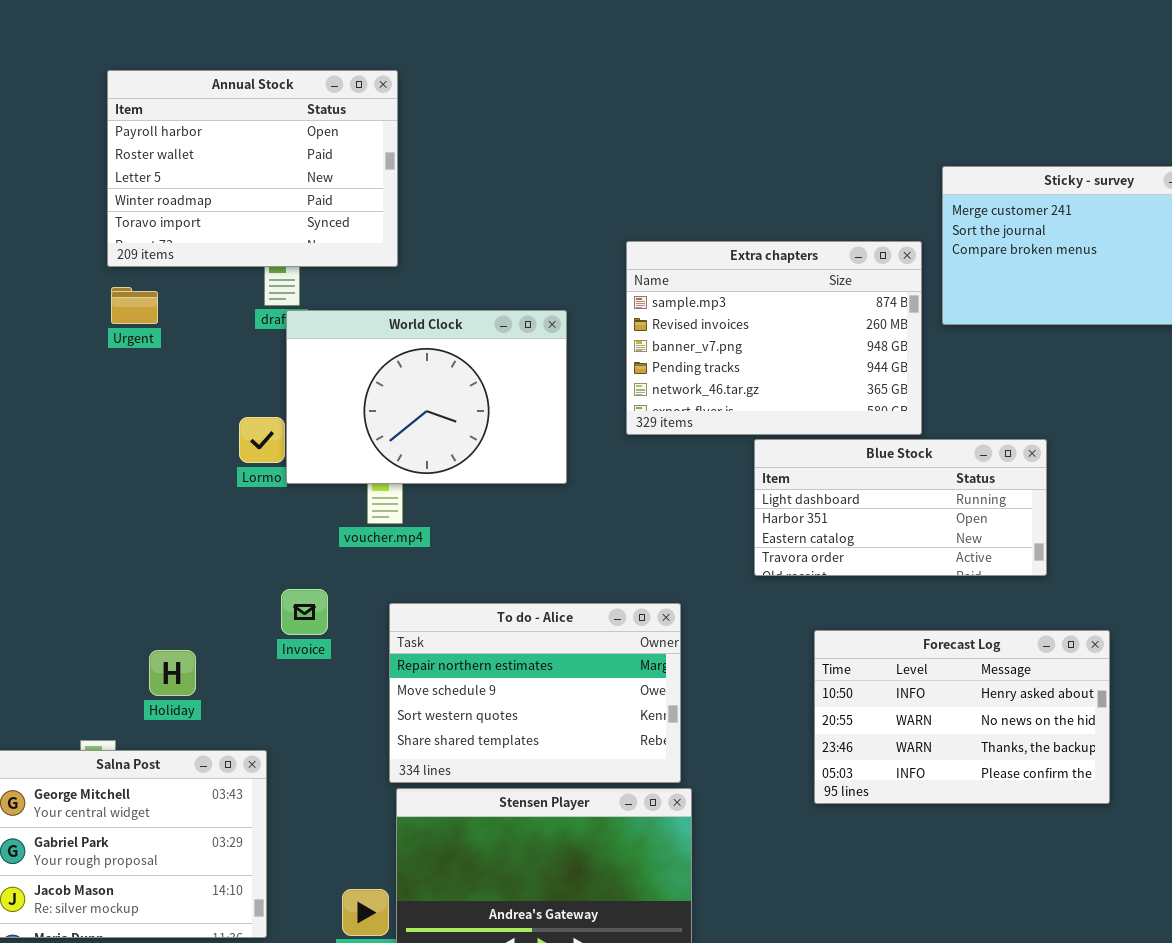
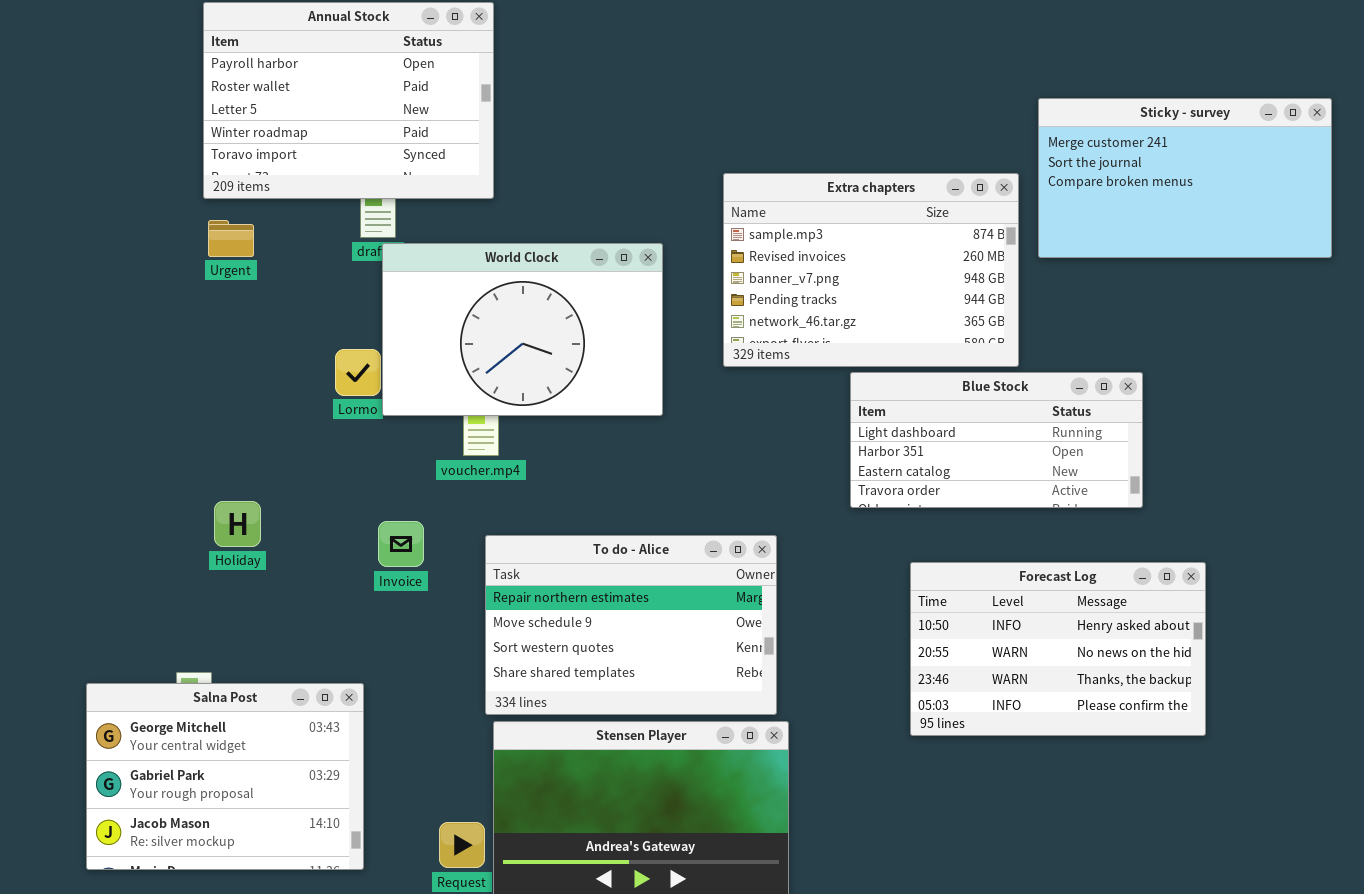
Holiday: [149,650,196,696] -> [214,501,261,547], moved

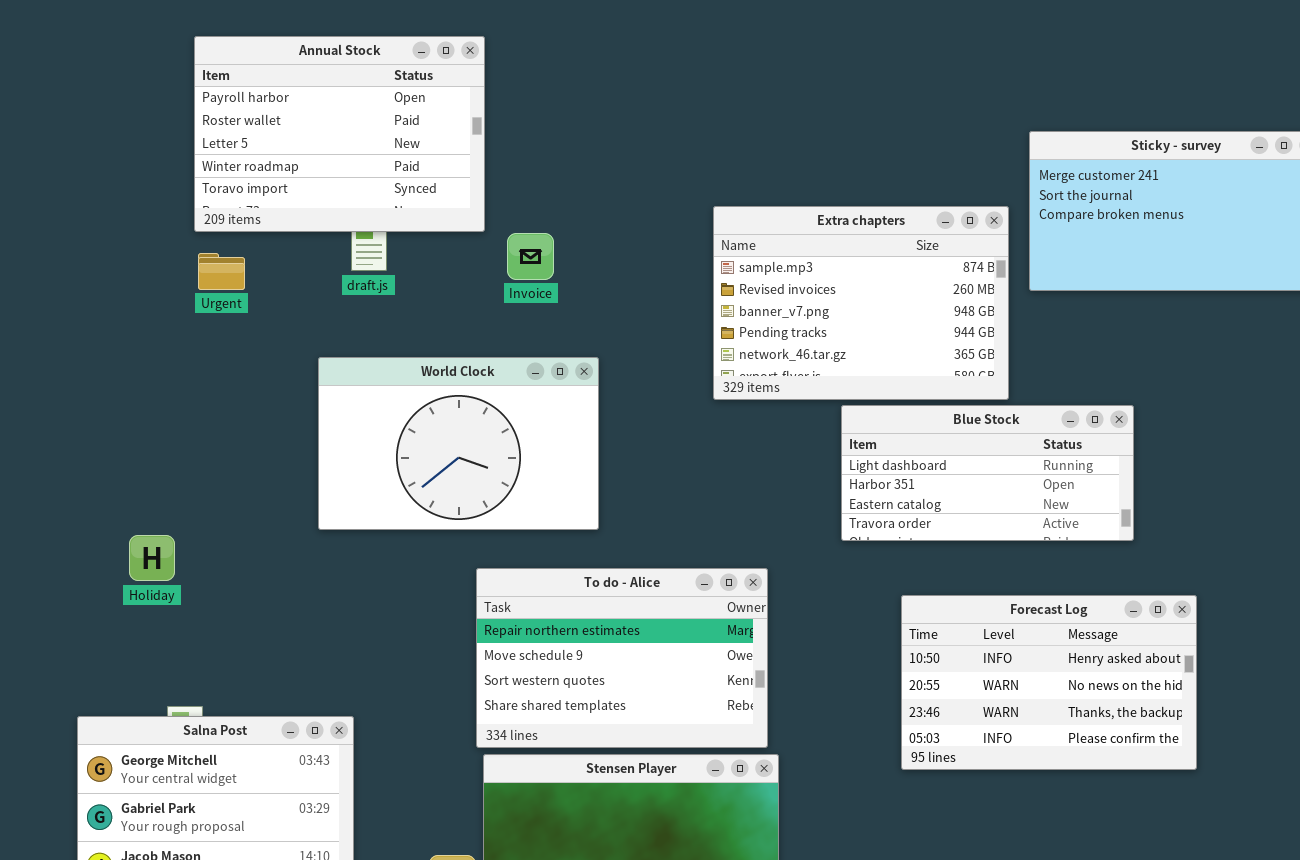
World Clock: [382,243,663,416] -> [318,357,599,530], moved
Holiday: [214,501,261,547] -> [129,535,175,581], moved
Invoice: [378,521,424,567] -> [507,233,554,280], moved

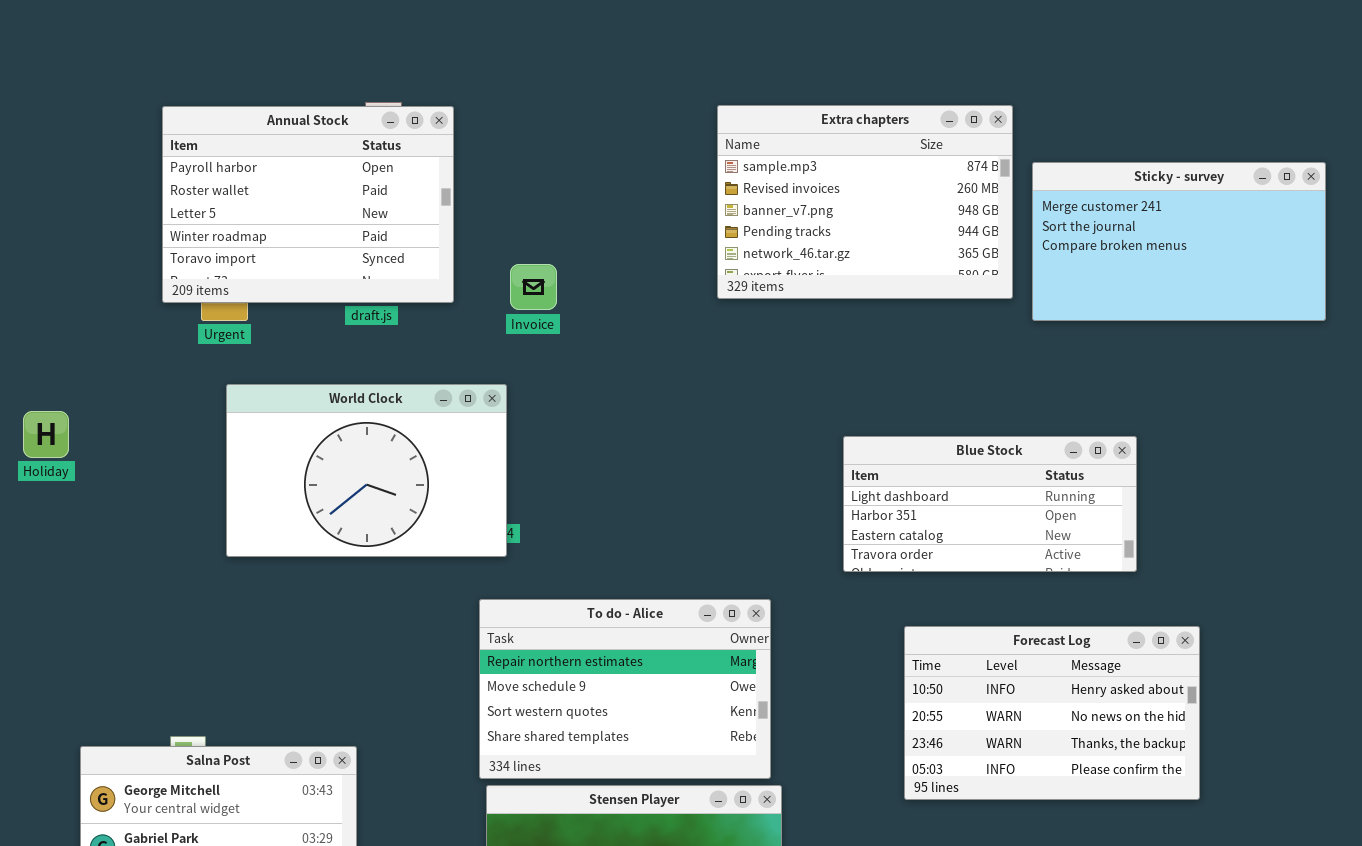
Annual Stock: [194,36,485,232] -> [162,106,454,303], moved
Extra chapters: [713,206,1009,400] -> [717,105,1013,299], moved
World Clock: [318,357,599,530] -> [226,384,507,557], moved
Holiday: [129,535,175,581] -> [23,411,69,458], moved

